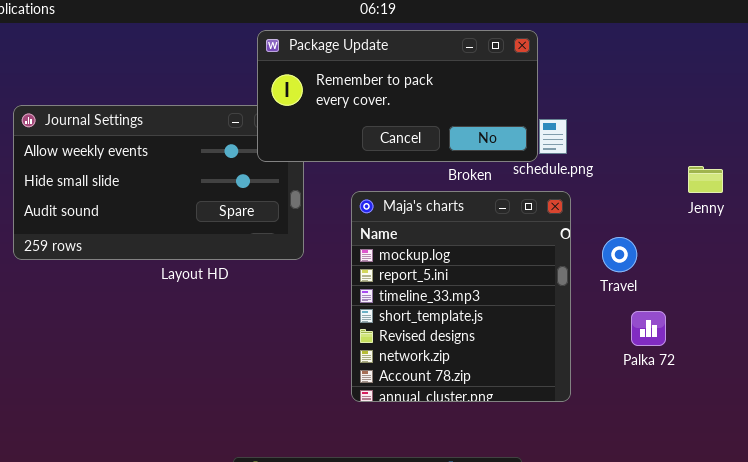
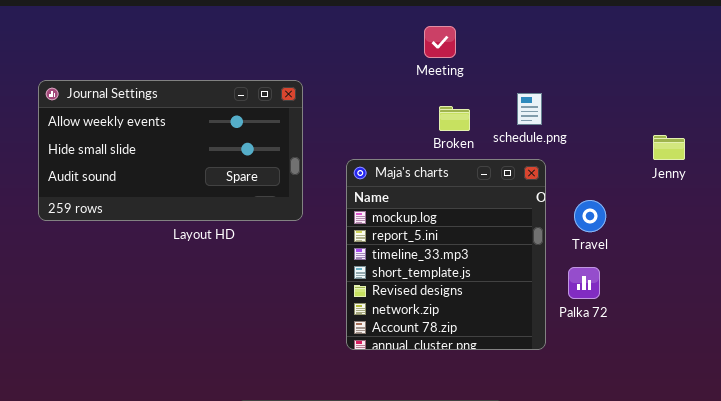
Package Update: [257,30,538,162] -> none, closed
Palka 72: [631,311,666,346] -> [568,267,600,299], moved

